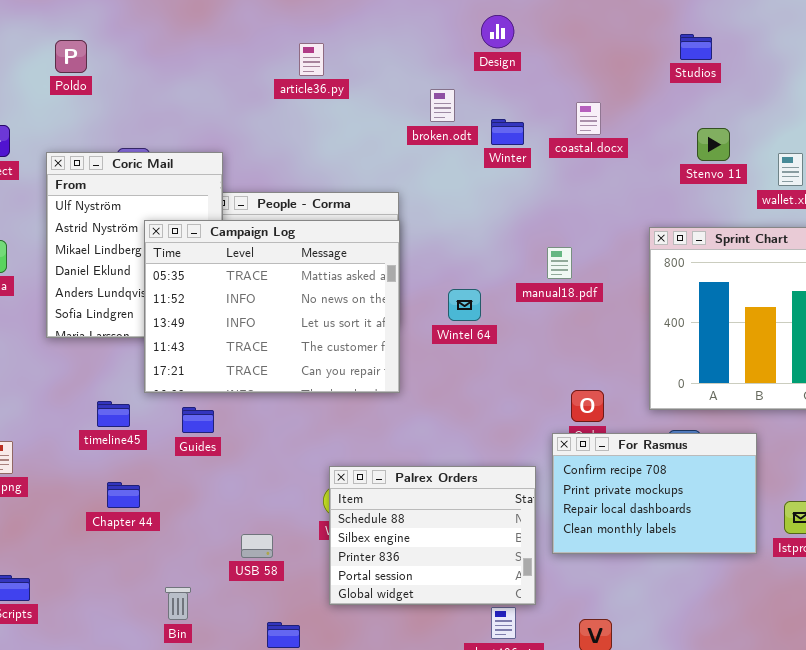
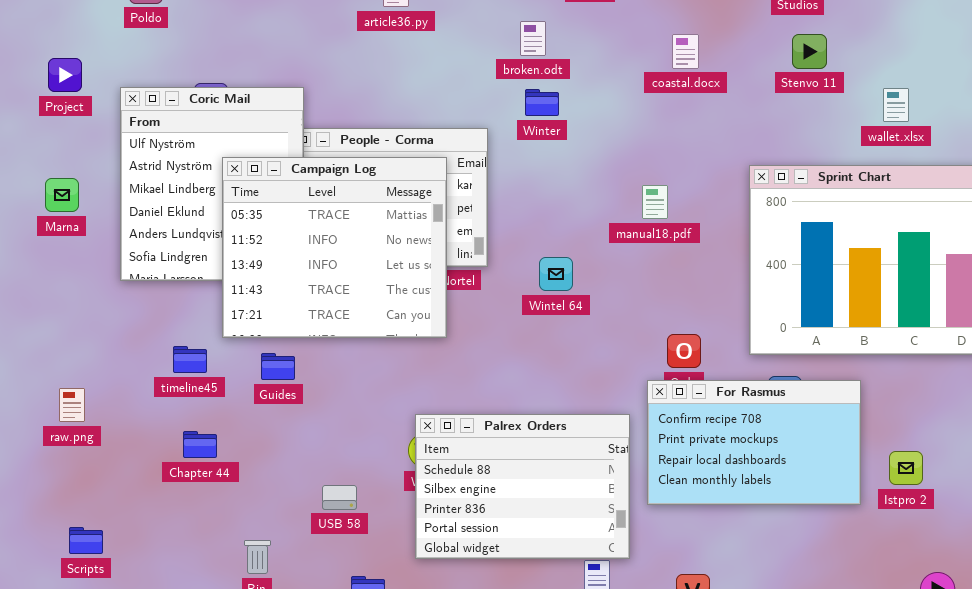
Winter: [491,119,524,145] -> [525,89,559,116], moved
Stenvo 11: [697,128,730,161] -> [792,34,827,69], moved
Campaign Log: [144,220,400,393] -> [222,157,447,338], resized
Wintel 64: [448,289,481,321] -> [539,257,573,291], moved

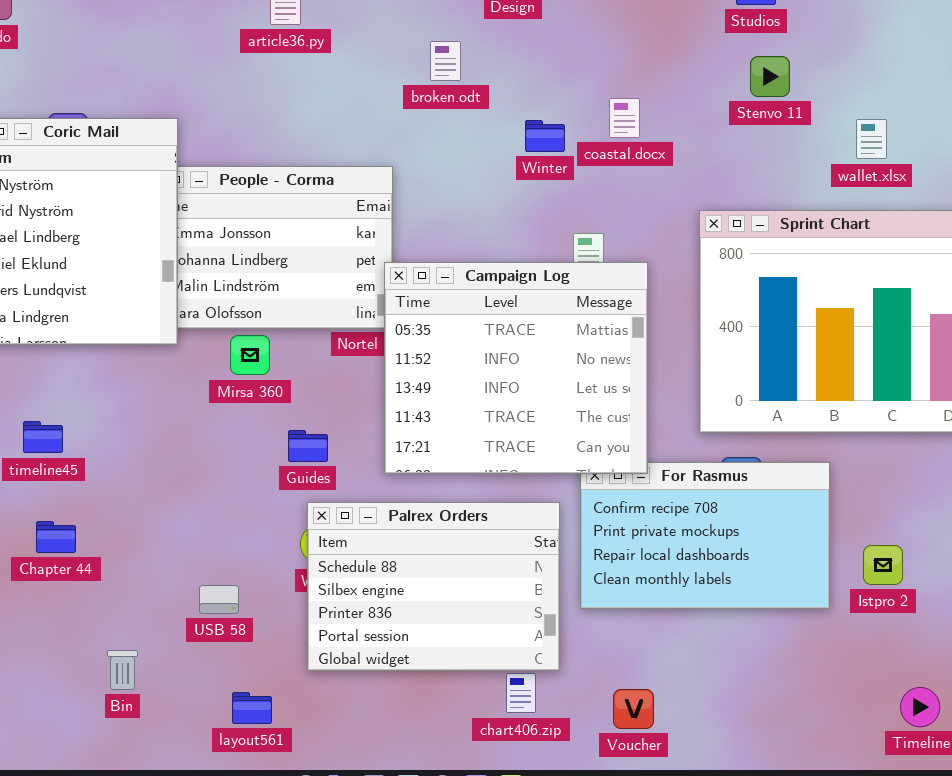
coastal.docx: [672,34,699,69] -> [609,98,640,138], moved
Winter: [525,89,559,116] -> [525,120,565,152], moved
Campaign Log: [222,157,447,338] -> [384,262,648,474], moved
Guides: [261,353,295,380] -> [288,430,328,462], moved

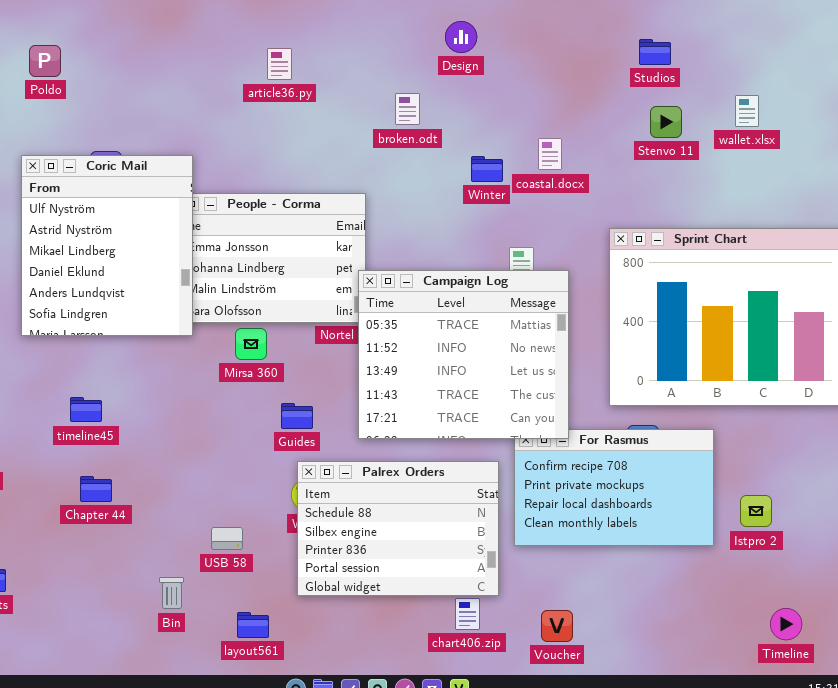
wallet.xlsx: [856,119,887,159] -> [735,95,759,127], moved
Bin: [107,650,138,690] -> [159,577,184,609], moved

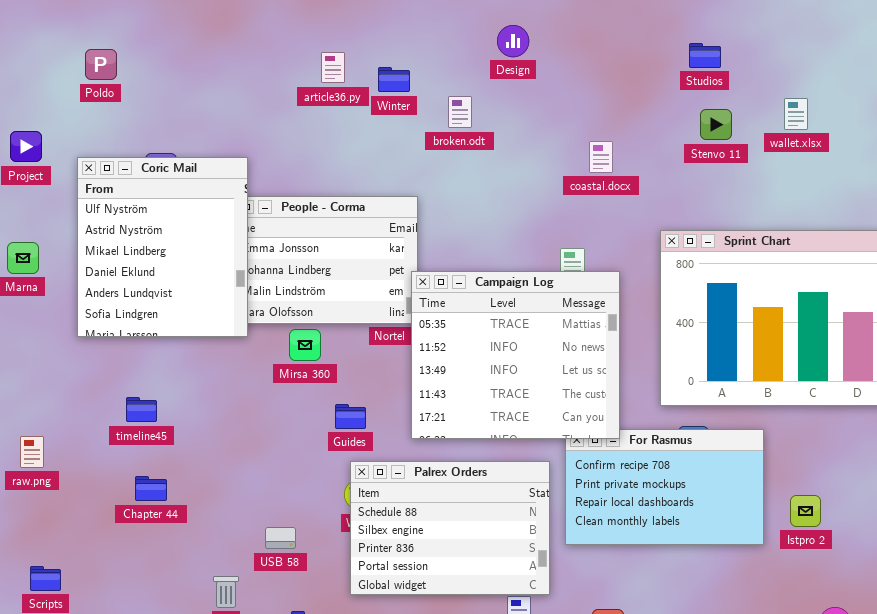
Winter: [471,156,503,182] -> [378,67,410,92], moved

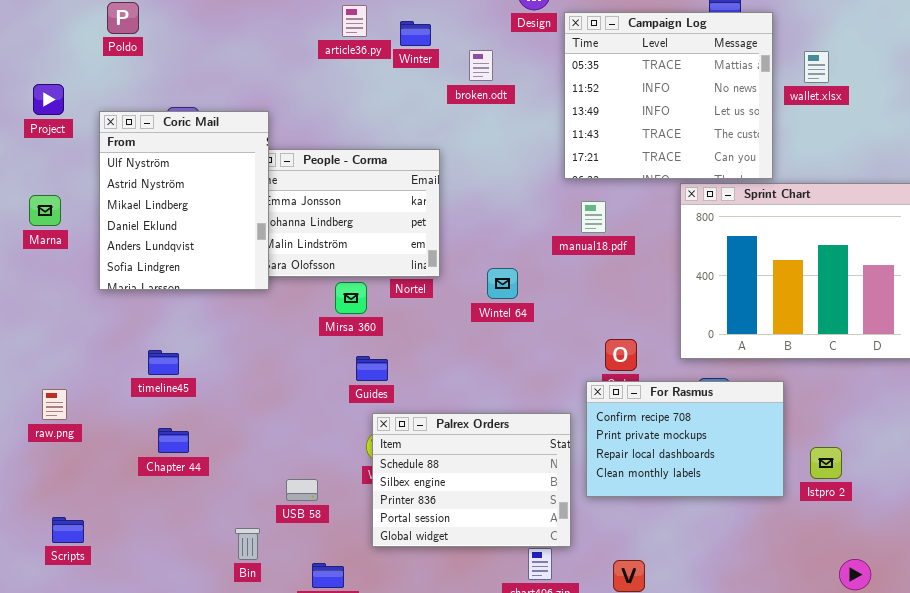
Campaign Log: [411,271,620,439] -> [564,12,773,179], moved
Mirsa 360: [289,329,321,361] -> [335,282,367,314], moved

